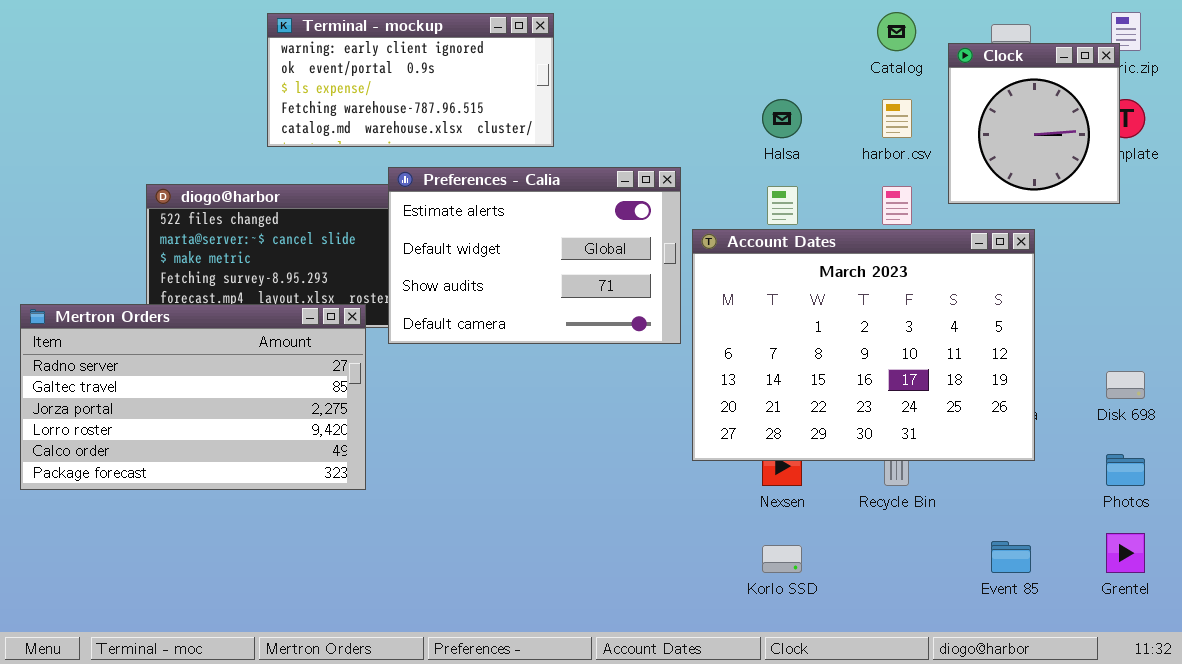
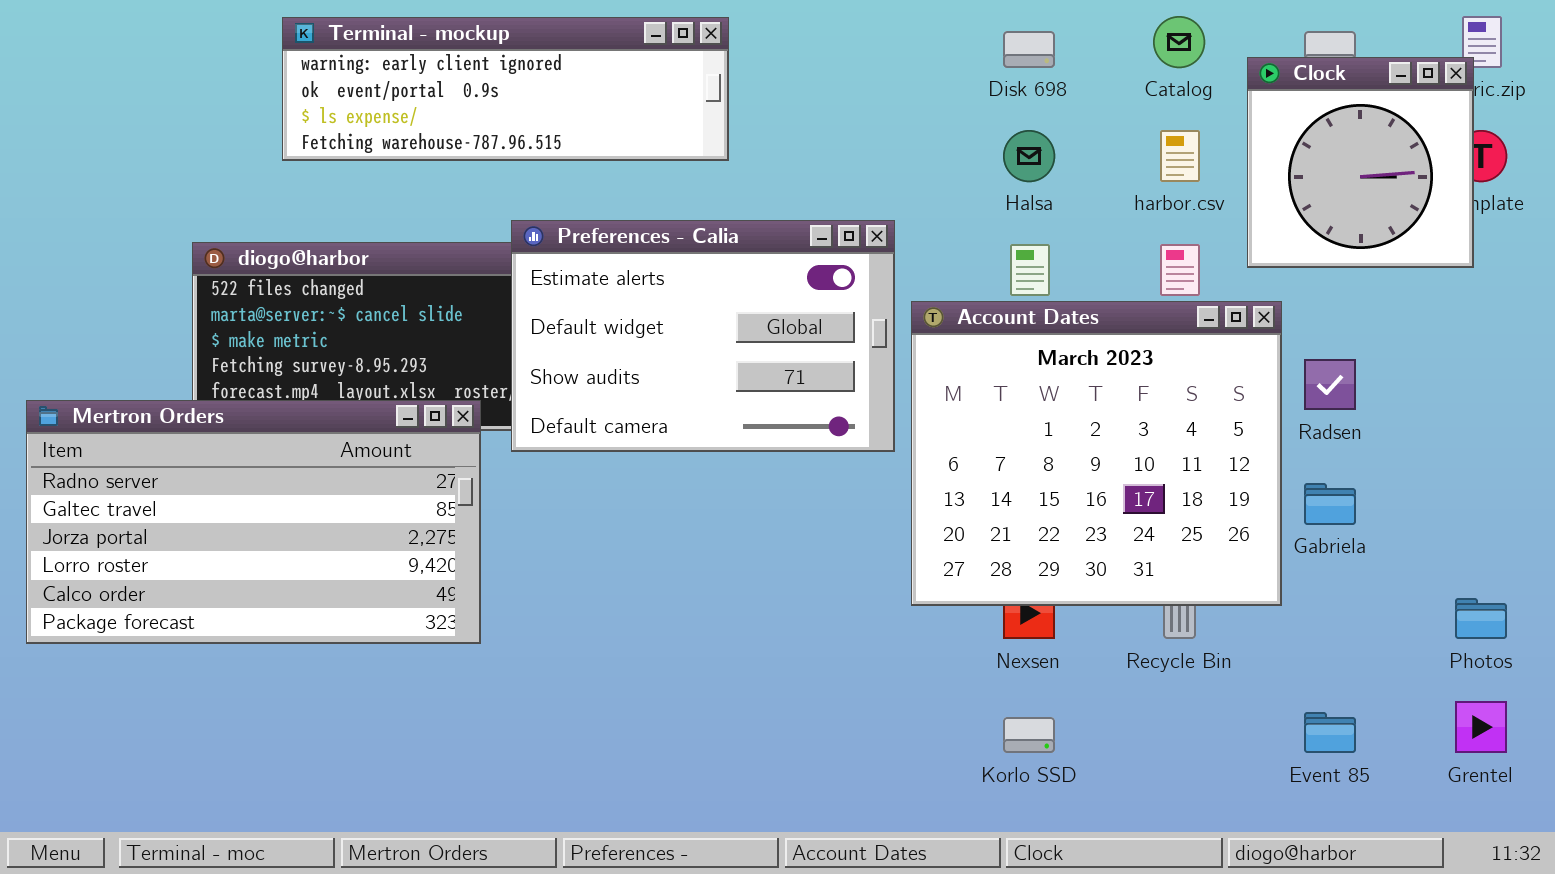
Terminal - mockup: [267,13,554,147] -> [282,17,729,161], resized
Account Dates: [692,229,1035,461] -> [911,301,1282,606], resized
Disk 698: [1106,371,1145,399] -> [1003,31,1055,68], moved

